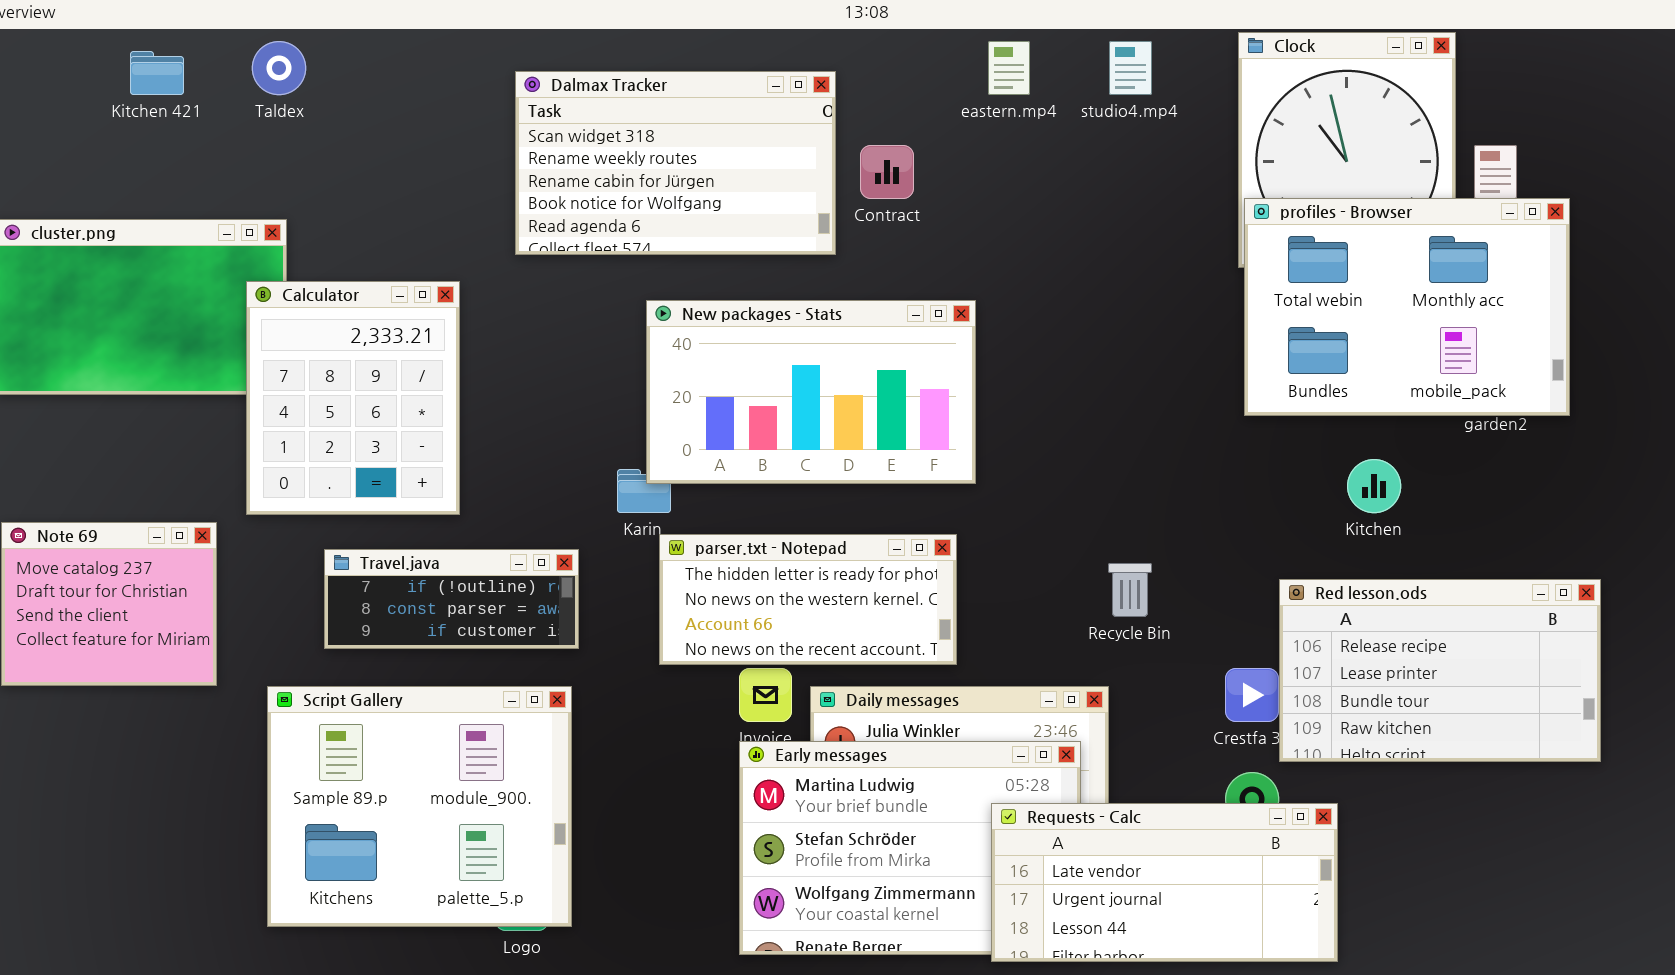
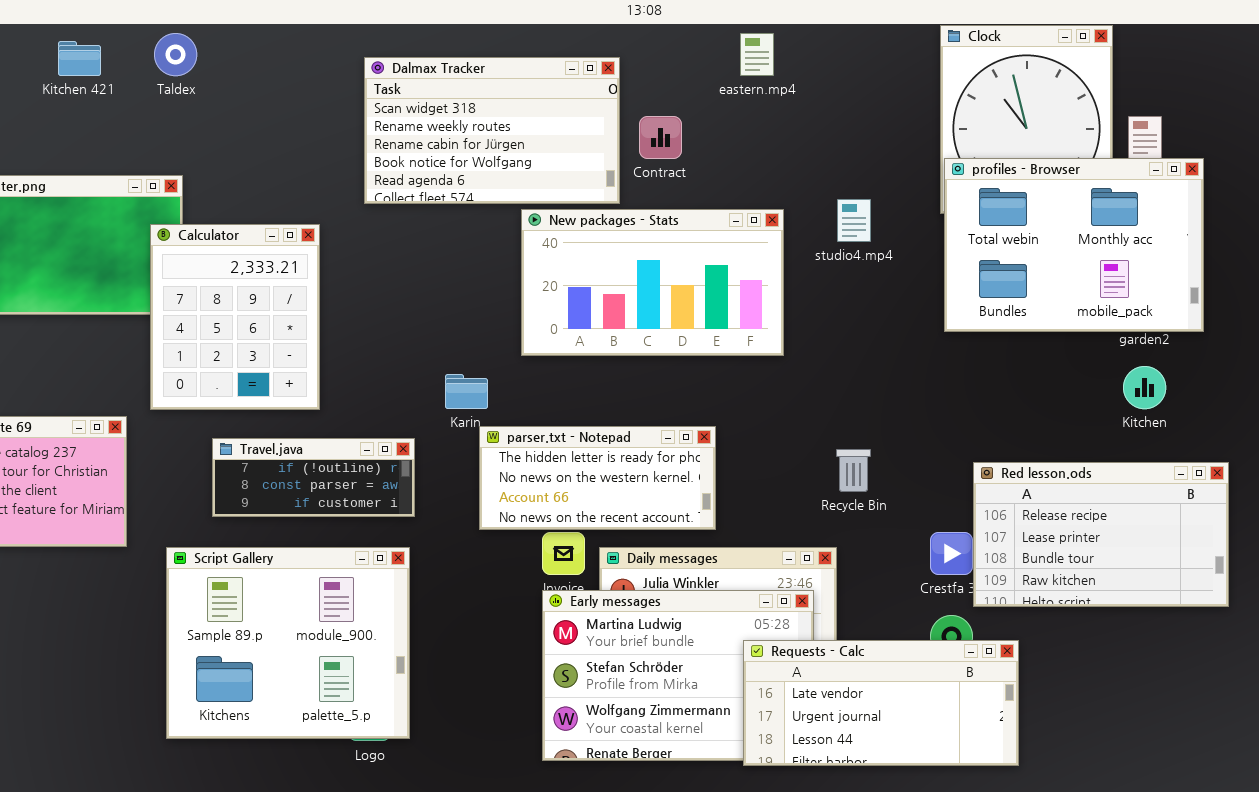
studio4.mp4: [1109,41,1152,95] -> [837,199,871,242], moved
New packages - Stats: [646,300,976,484] -> [521,209,784,356], moved
Kitchen: [1347,459,1401,513] -> [1123,366,1166,409], moved

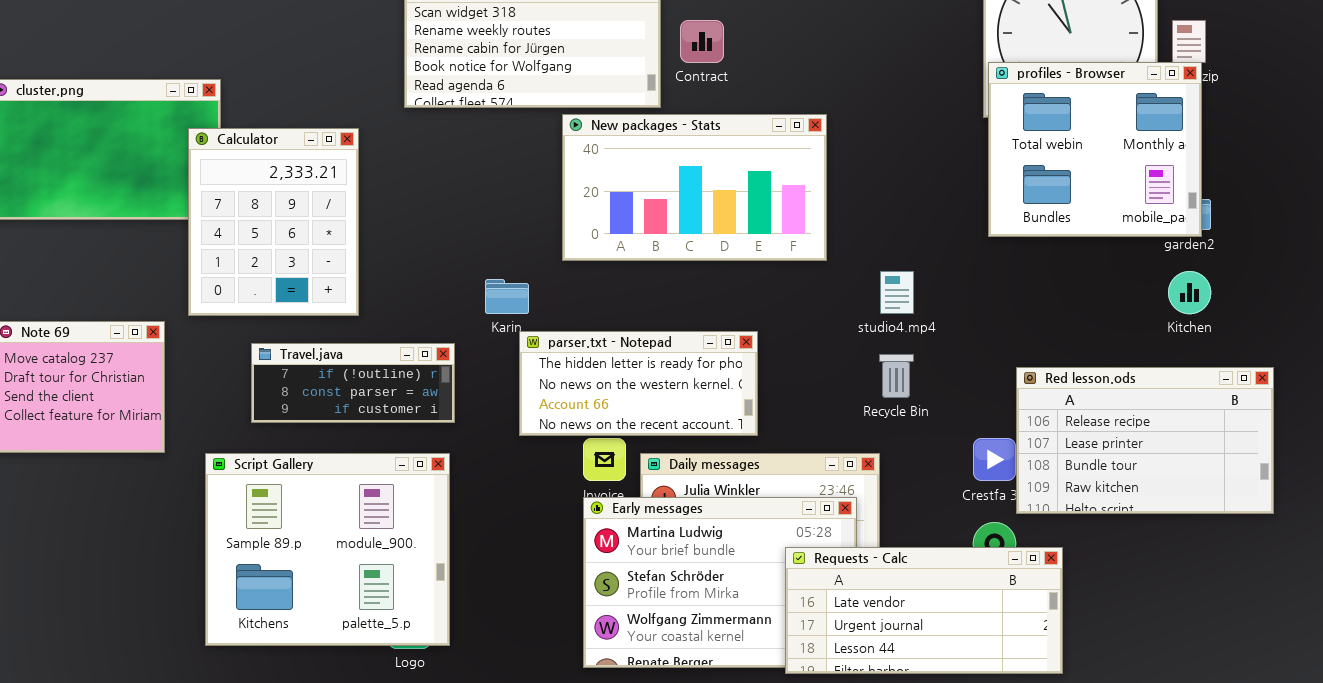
profiles - Browser: [944,158,1204,332] -> [988,62,1202,237], resized
studio4.mp4: [837,199,871,242] -> [880,271,914,314], moved

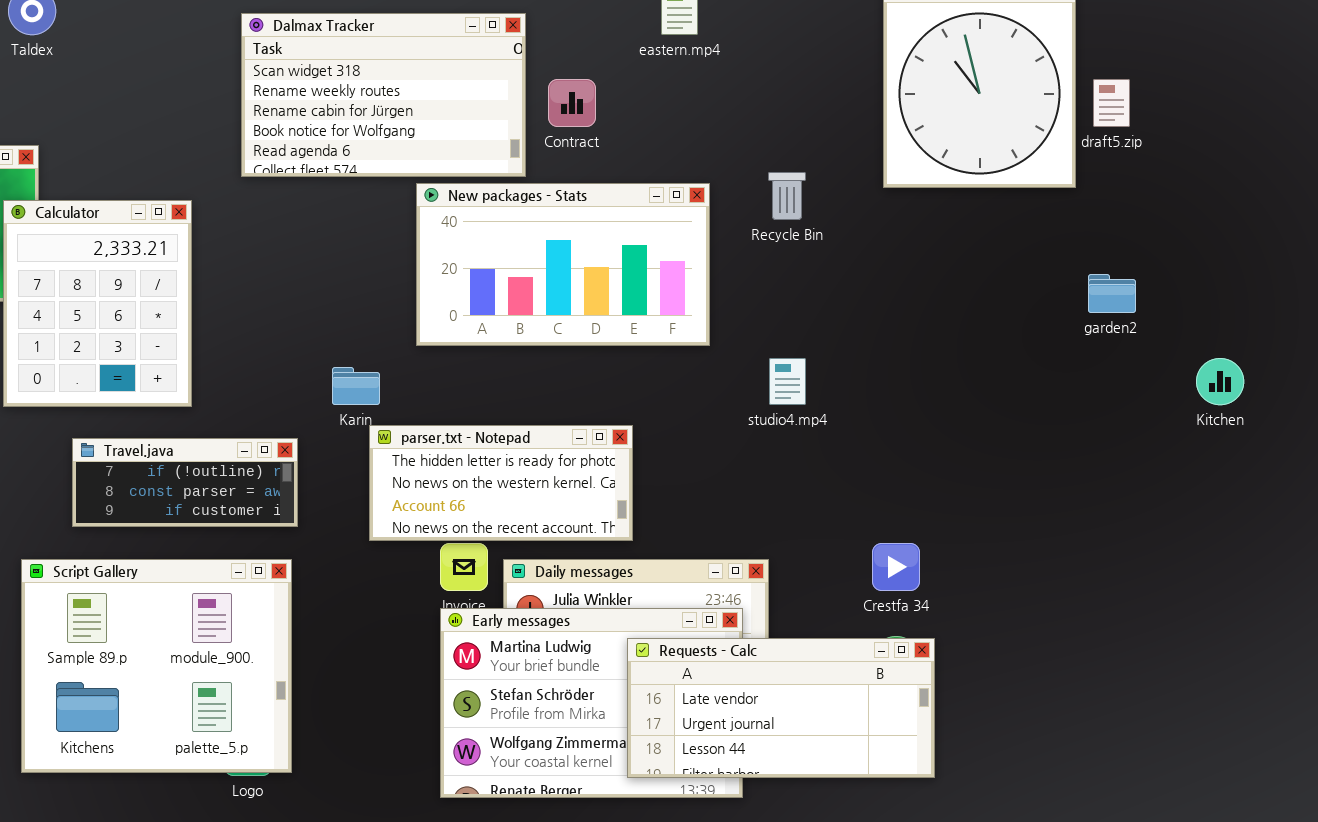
profiles - Browser: [988,62,1202,237] -> none, closed
Kitchen: [1168,271,1211,314] -> [1196,358,1244,405], moved
Recycle Bin: [879,354,914,398] -> [768,172,806,220], moved
Red lesson.ods: [1016,367,1274,514] -> none, closed
Requests - Calc: [785,547,1063,674] -> [627,638,935,778], moved

